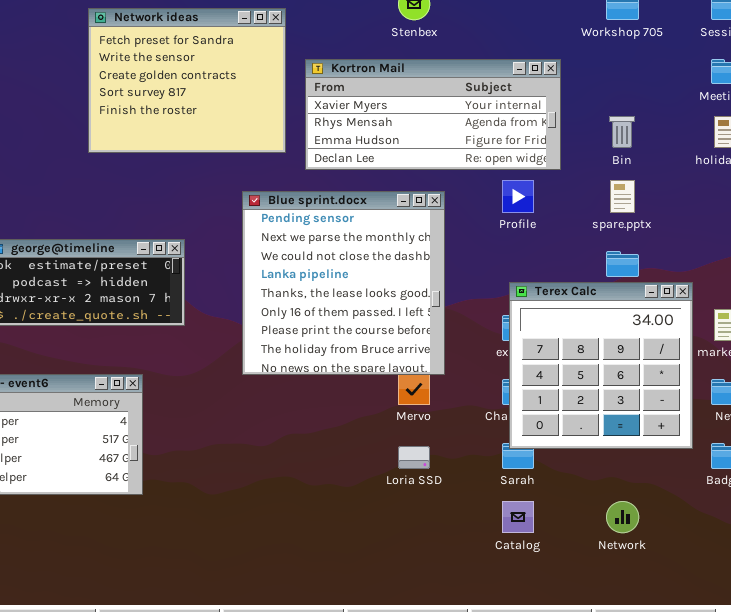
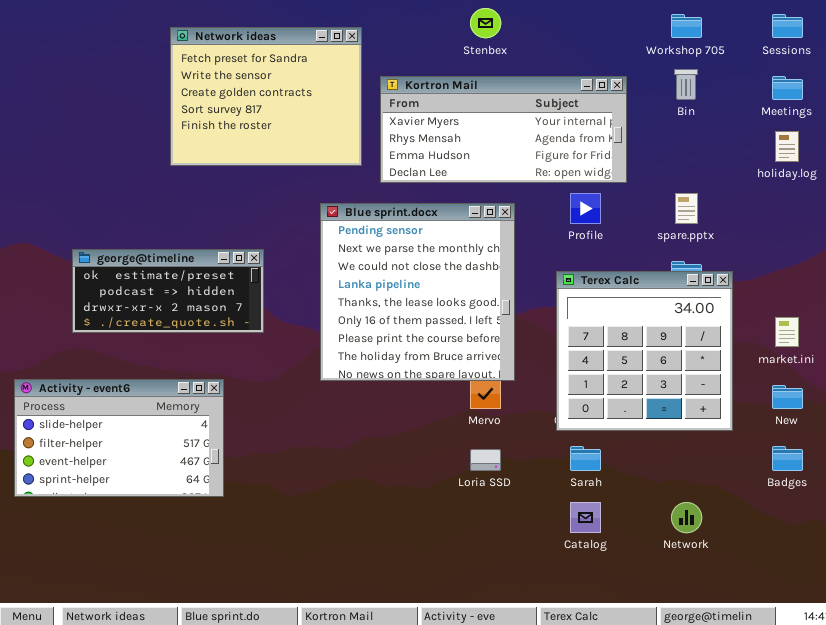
Bin: [609,116,635,148] -> [674,69,698,100], moved
Terex Calc: [509,282,693,449] -> [556,271,733,431], moved

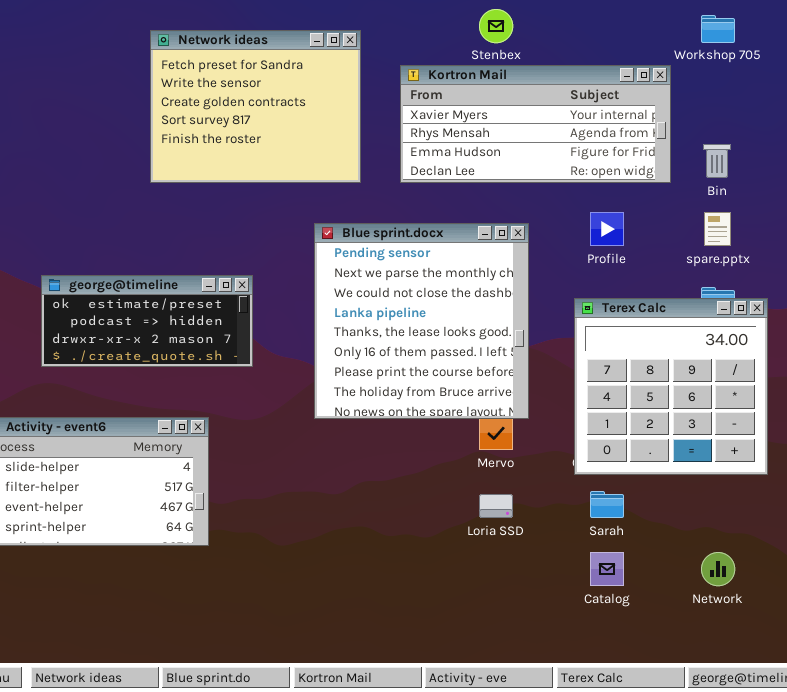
Bin: [674,69,698,100] -> [703,144,731,178], moved
Kortron Mail: [380,76,627,183] -> [400,65,671,183], moved

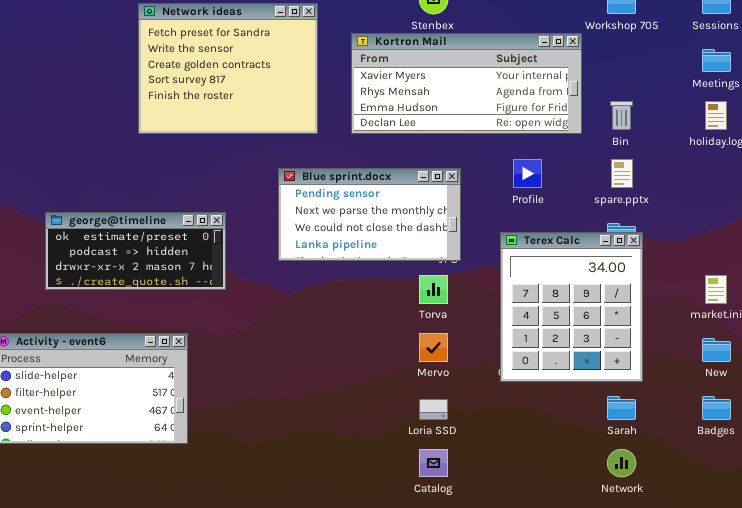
Blue sprint.docx: [314,223,529,419] -> [278,168,461,261], resized
Terex Calc: [574,298,768,475] -> [500,232,643,382], resized
Sarah: [590,491,624,518] -> [607,396,636,420], moved
Catalog: [590,552,624,586] -> [419,449,448,477], moved

